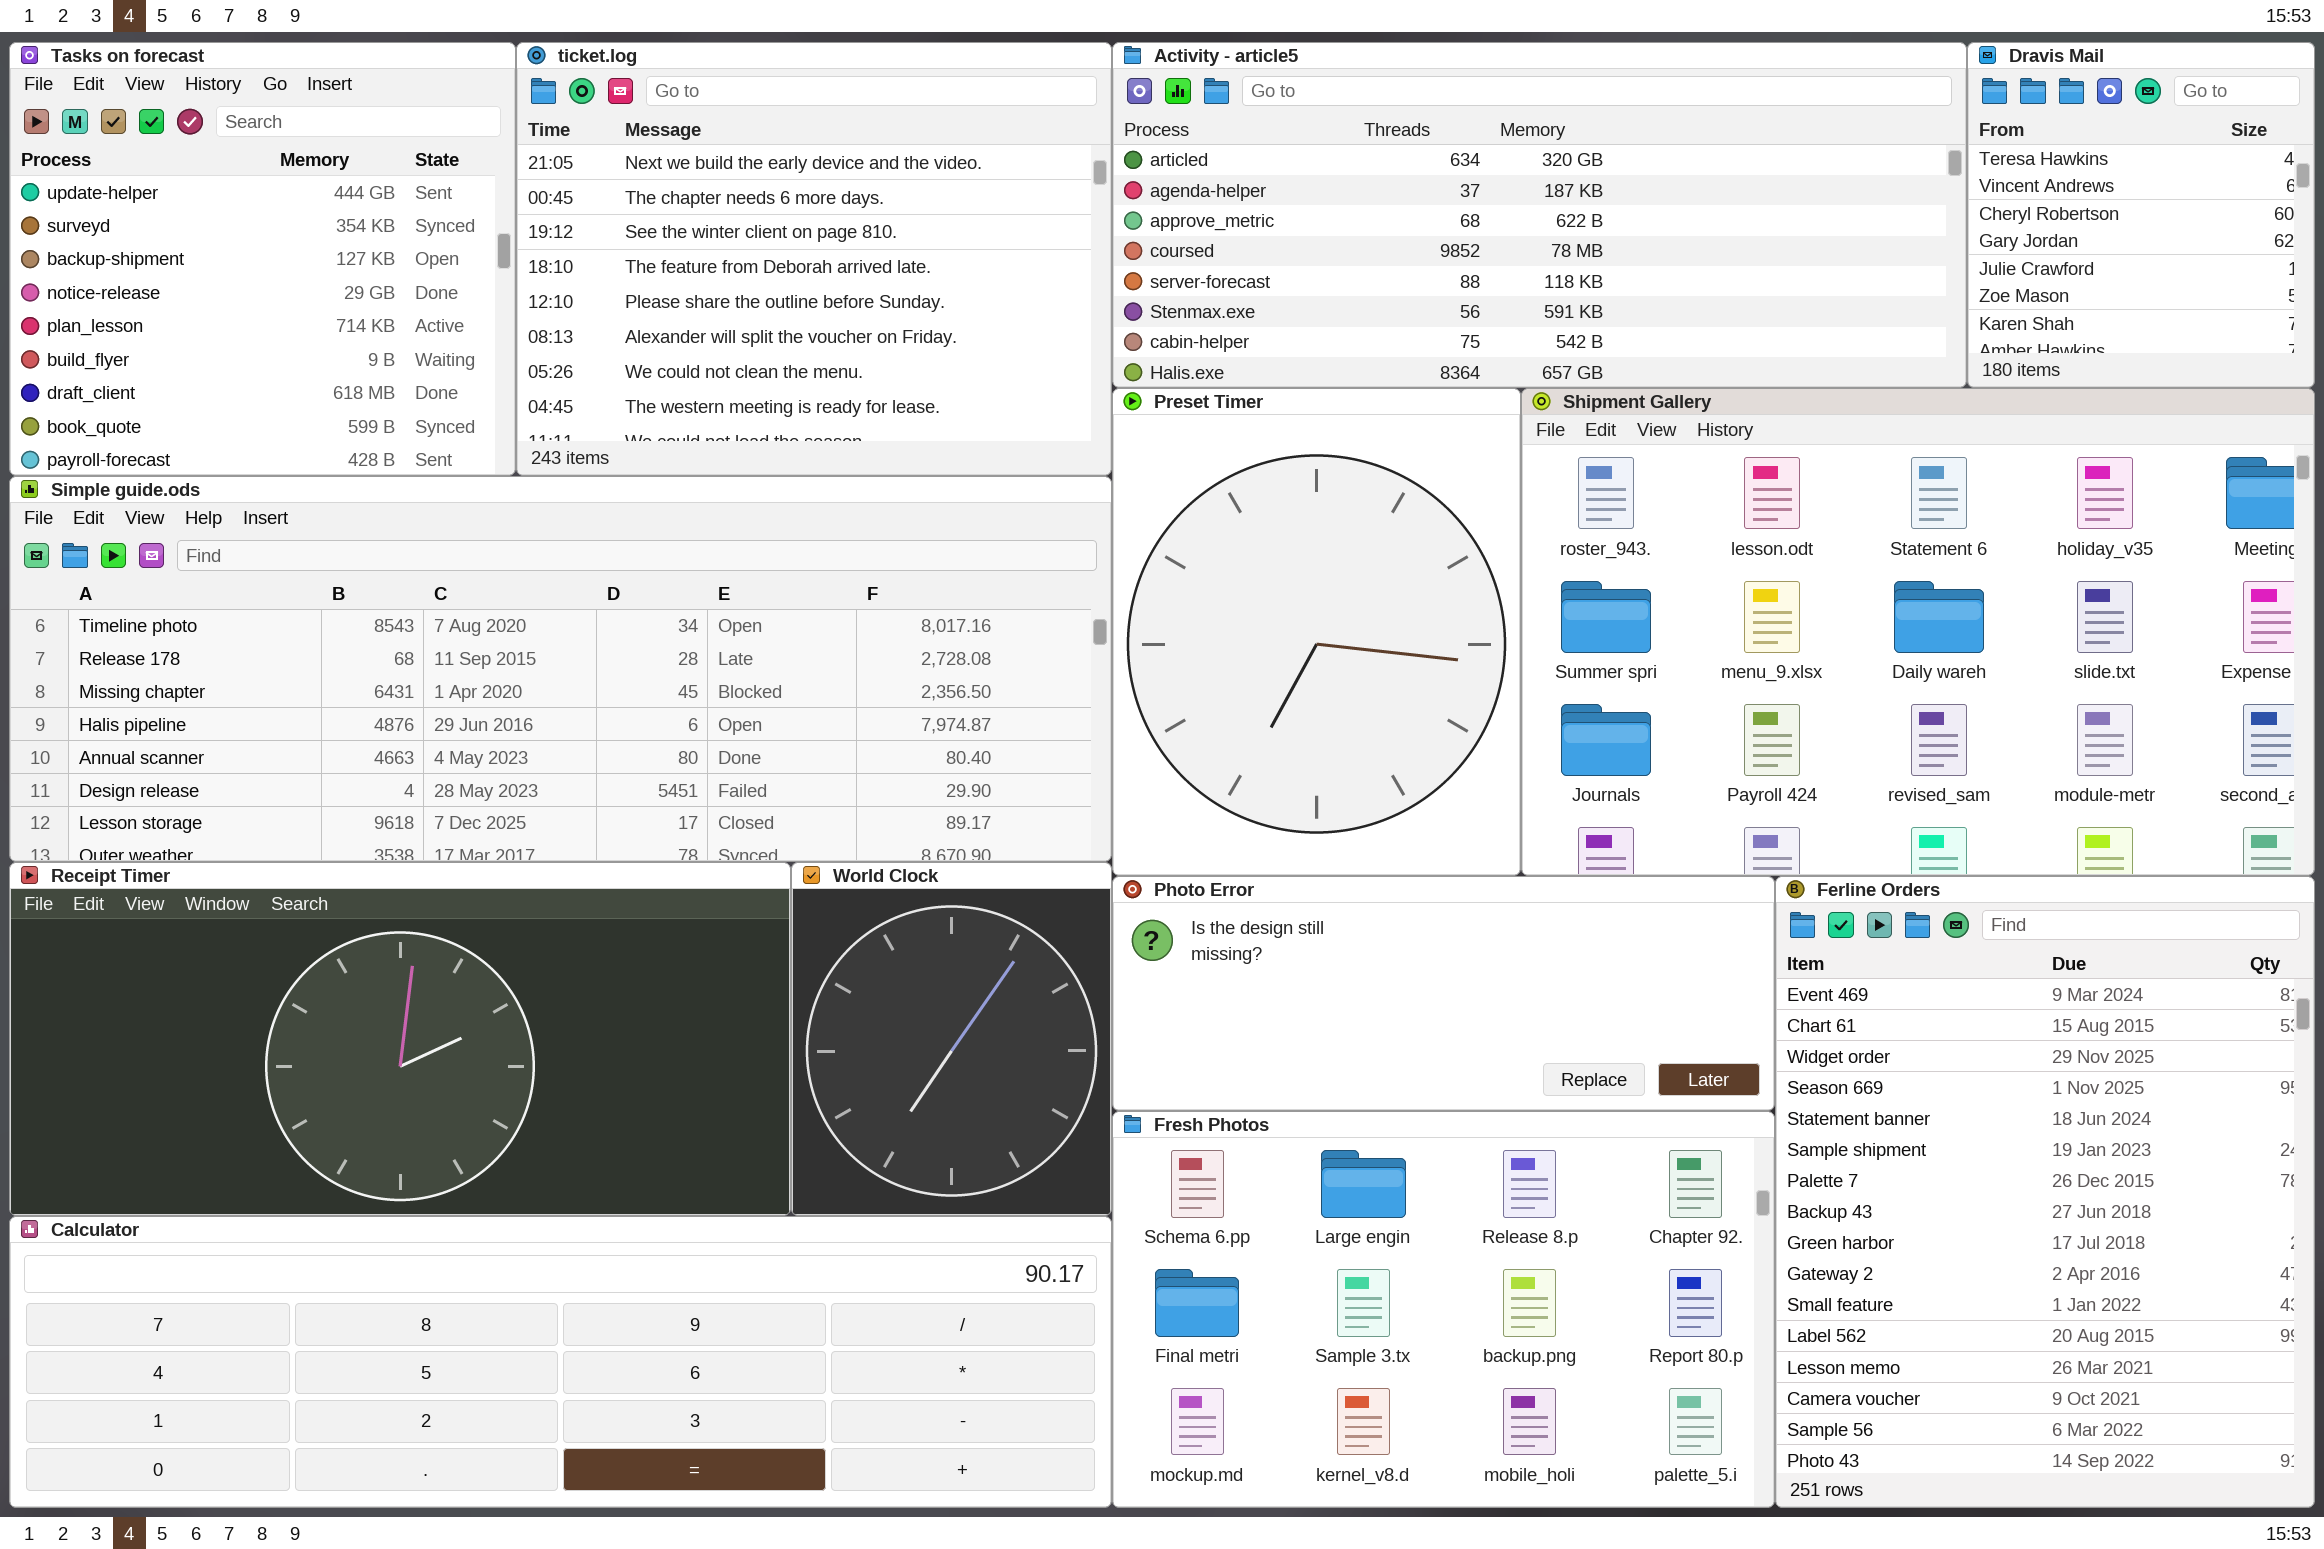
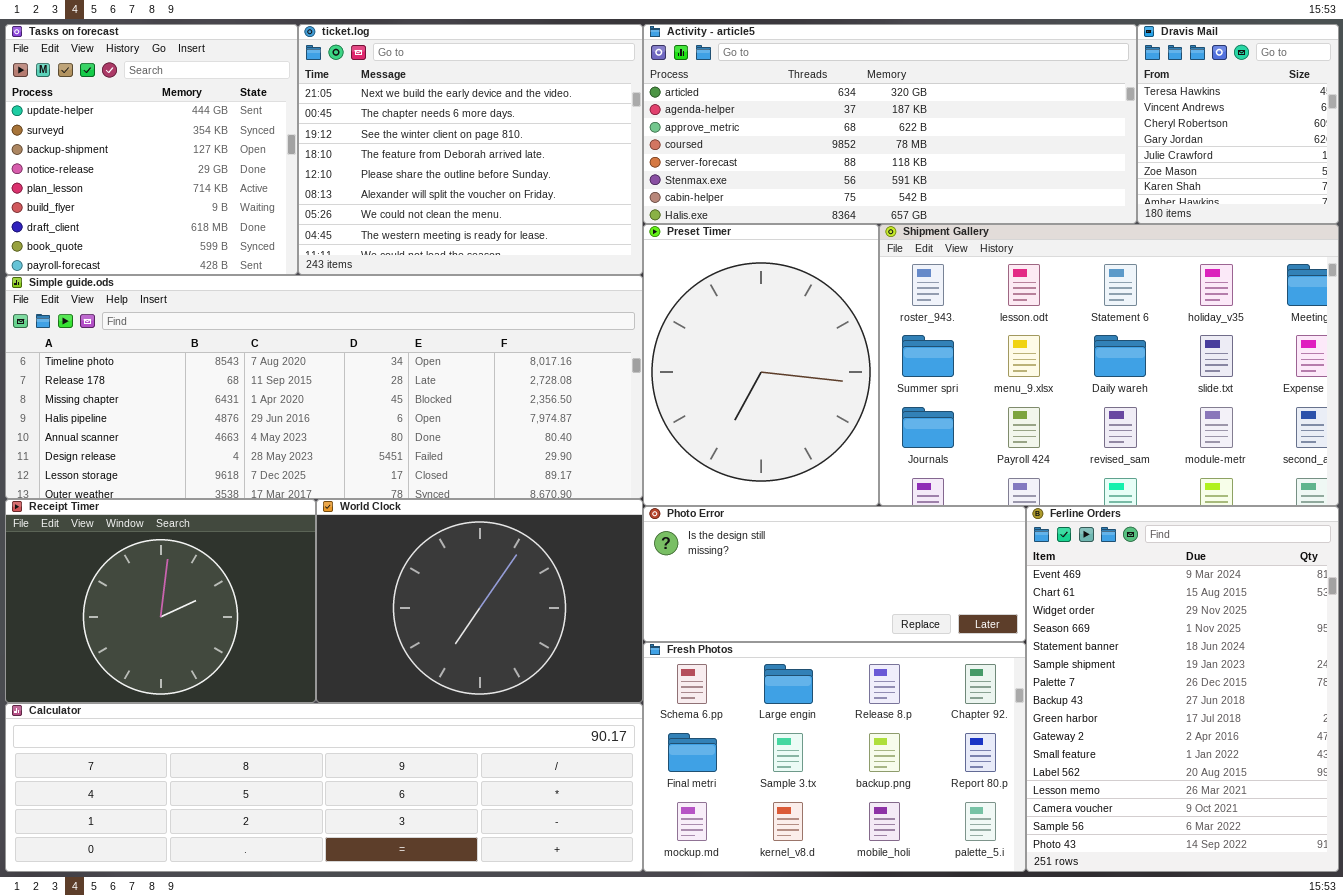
Receipt Timer: [9,862,791,1216] -> [5,499,316,703], resized
World Clock: [791,862,1112,1216] -> [316,499,643,703], resized

